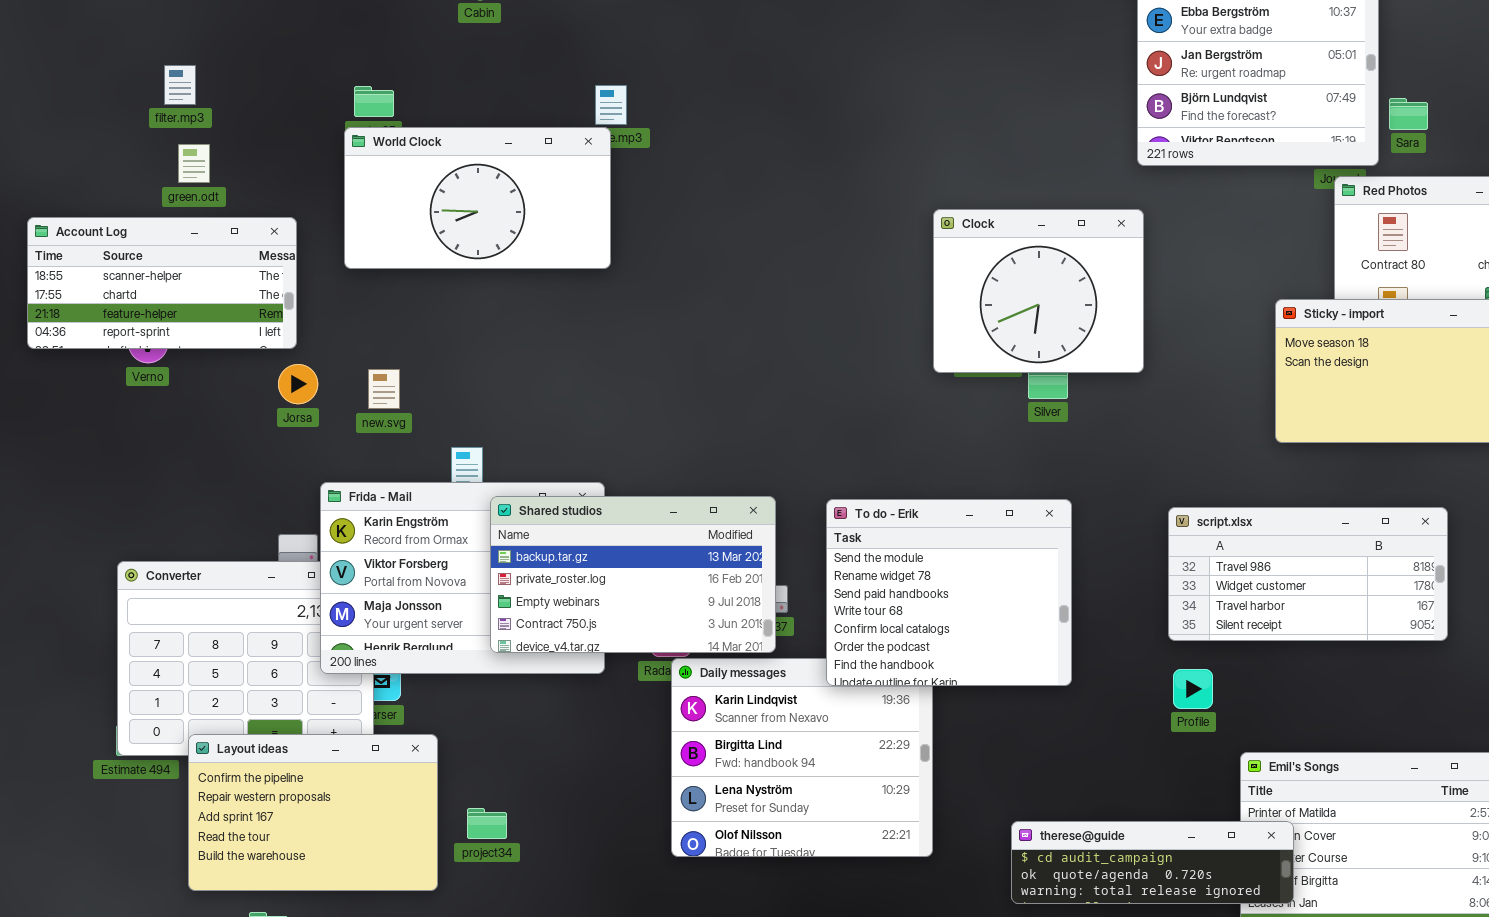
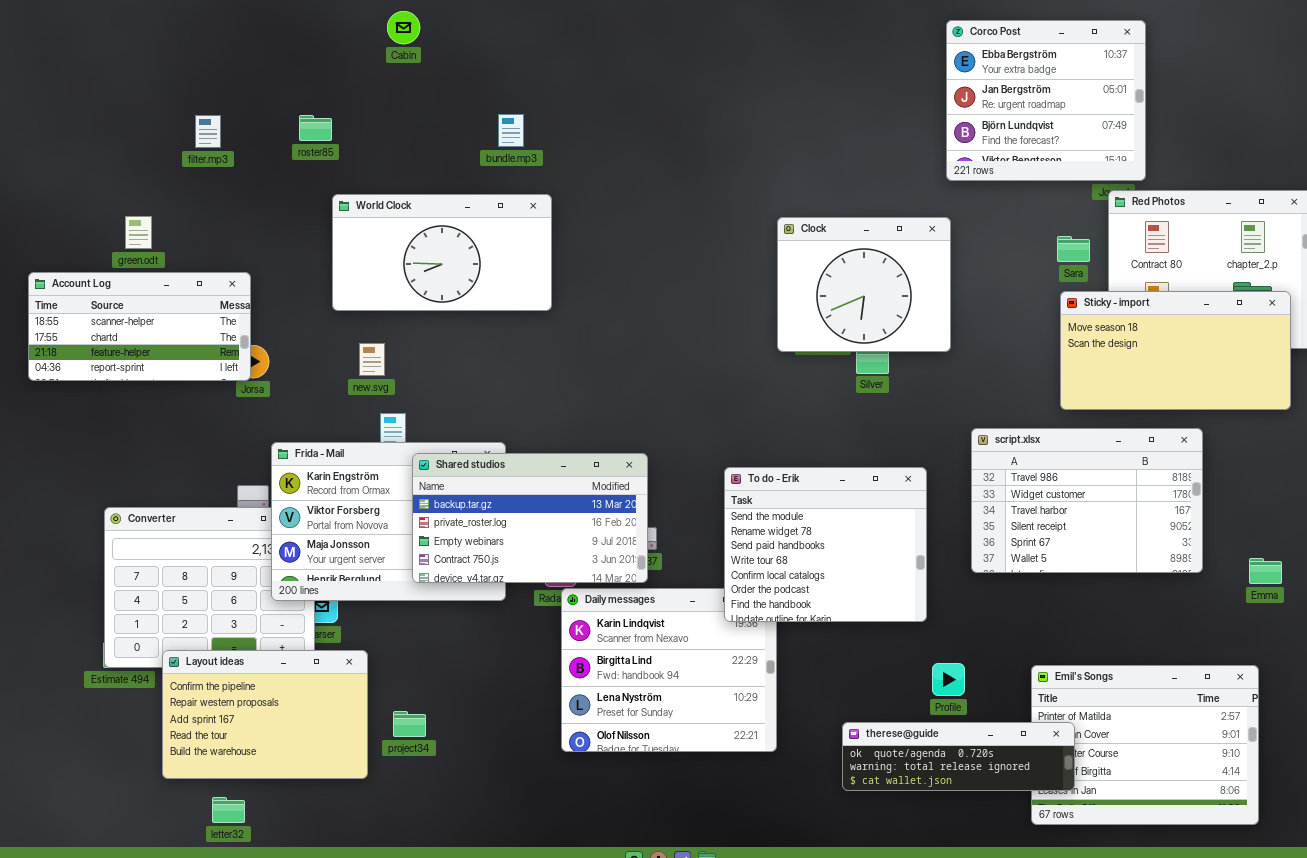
filter.mp3: [164,65,196,105] -> [195,115,221,148], moved
Sara: [1389,98,1428,130] -> [1057,236,1090,262], moved
World Clock: [344,127,611,269] -> [332,194,552,311], moved
green.odt: [178,144,210,183] -> [125,216,152,249], moved
Account Log: [27,217,297,349] -> [28,272,251,381], moved
new.svg: [368,369,400,409] -> [359,343,385,376], moved
To do - Erik: [826,499,1072,686] -> [724,467,927,622], moved
script.xlsx: [1168,507,1448,641] -> [971,428,1203,573], resized
Profile: [1173,669,1213,709] -> [932,663,965,696], moved
therese@guide: [1011,821,1294,904] -> [842,722,1075,791], scrolled down 1 row

